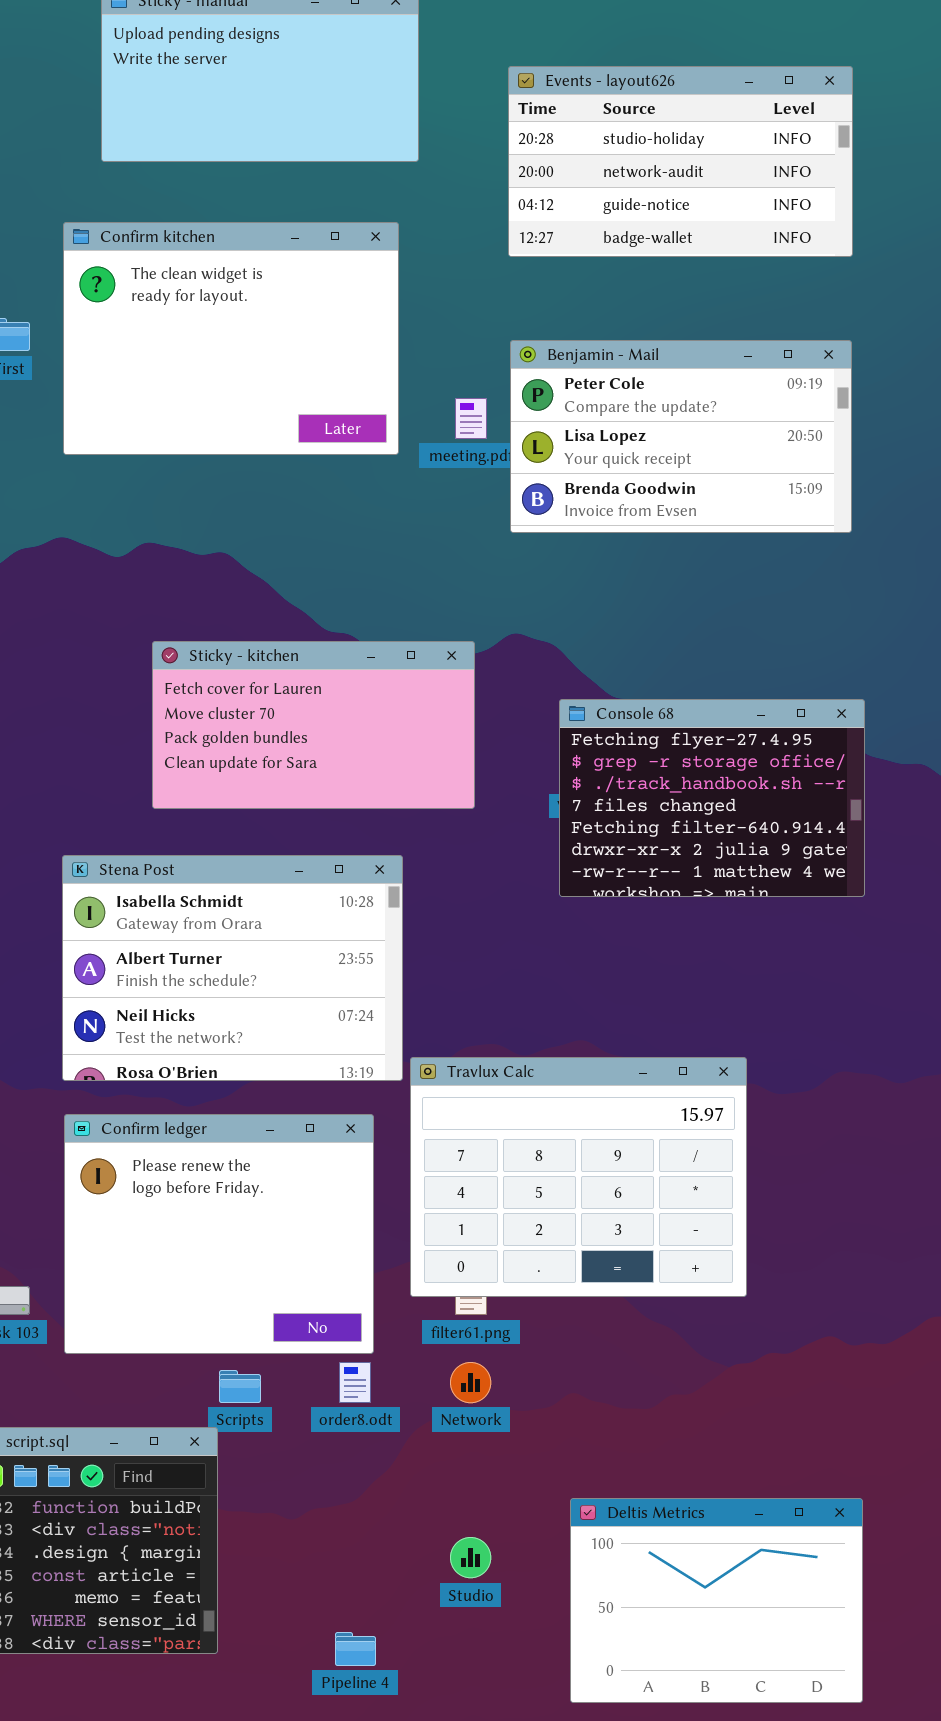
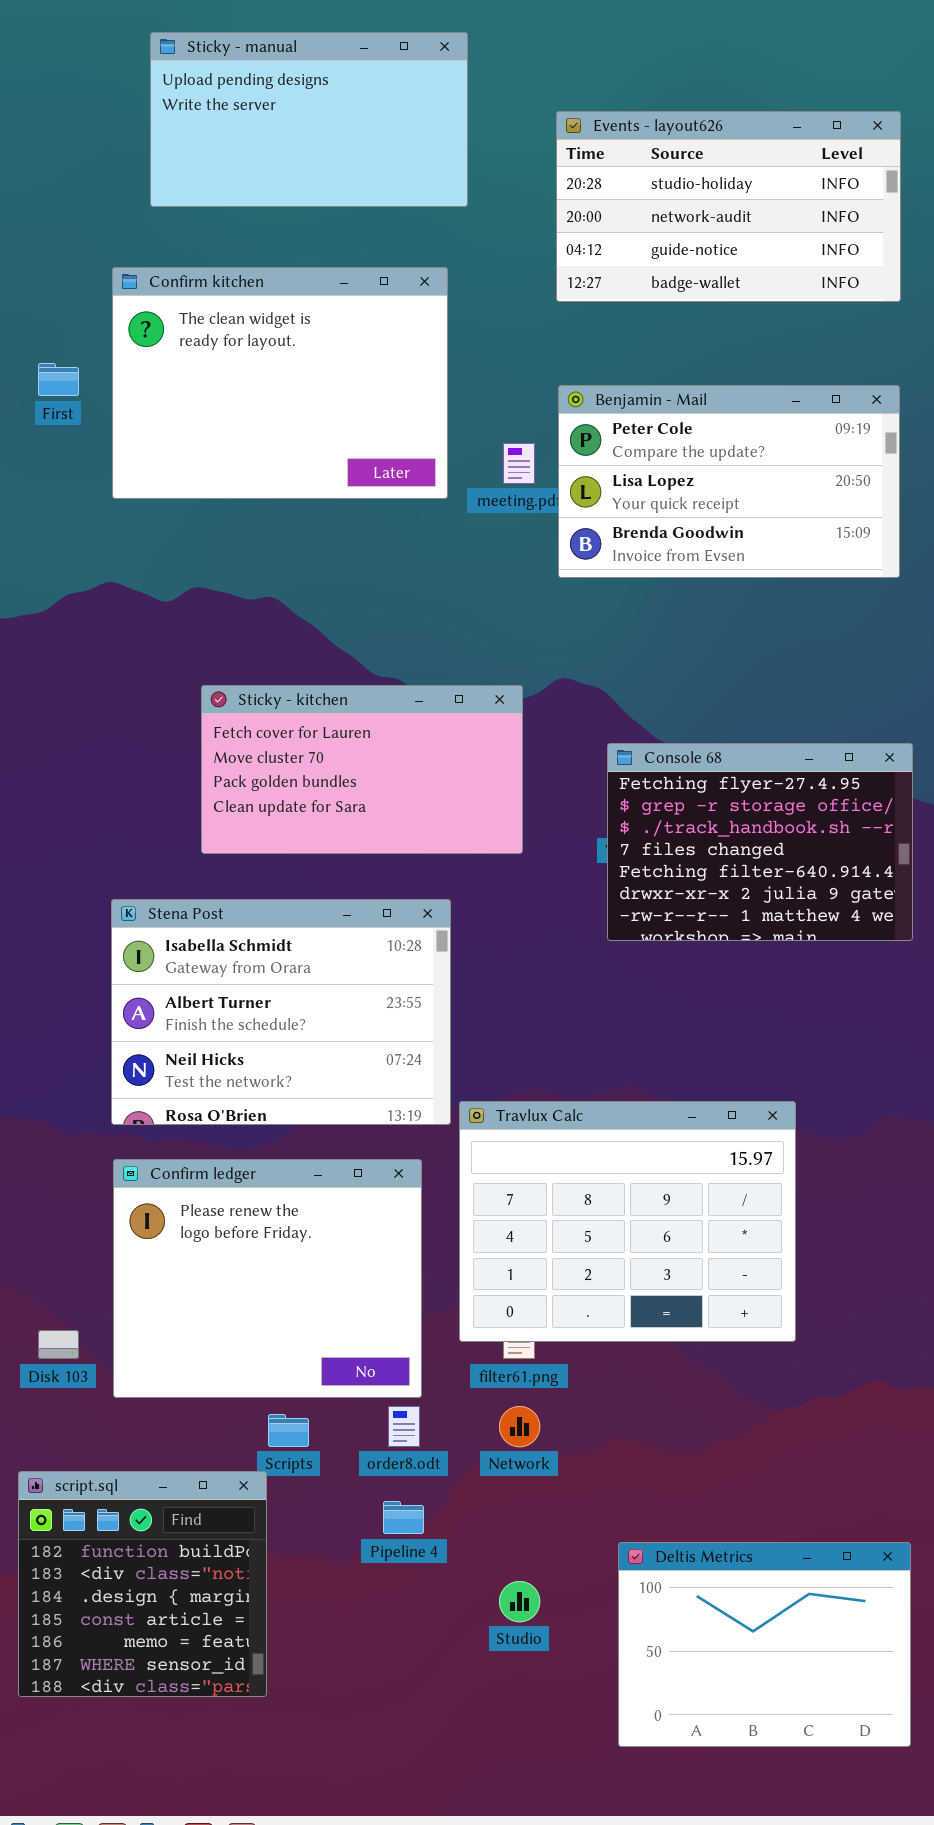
Pipeline 4: [335,1632,376,1666] -> [383,1501,424,1534], moved

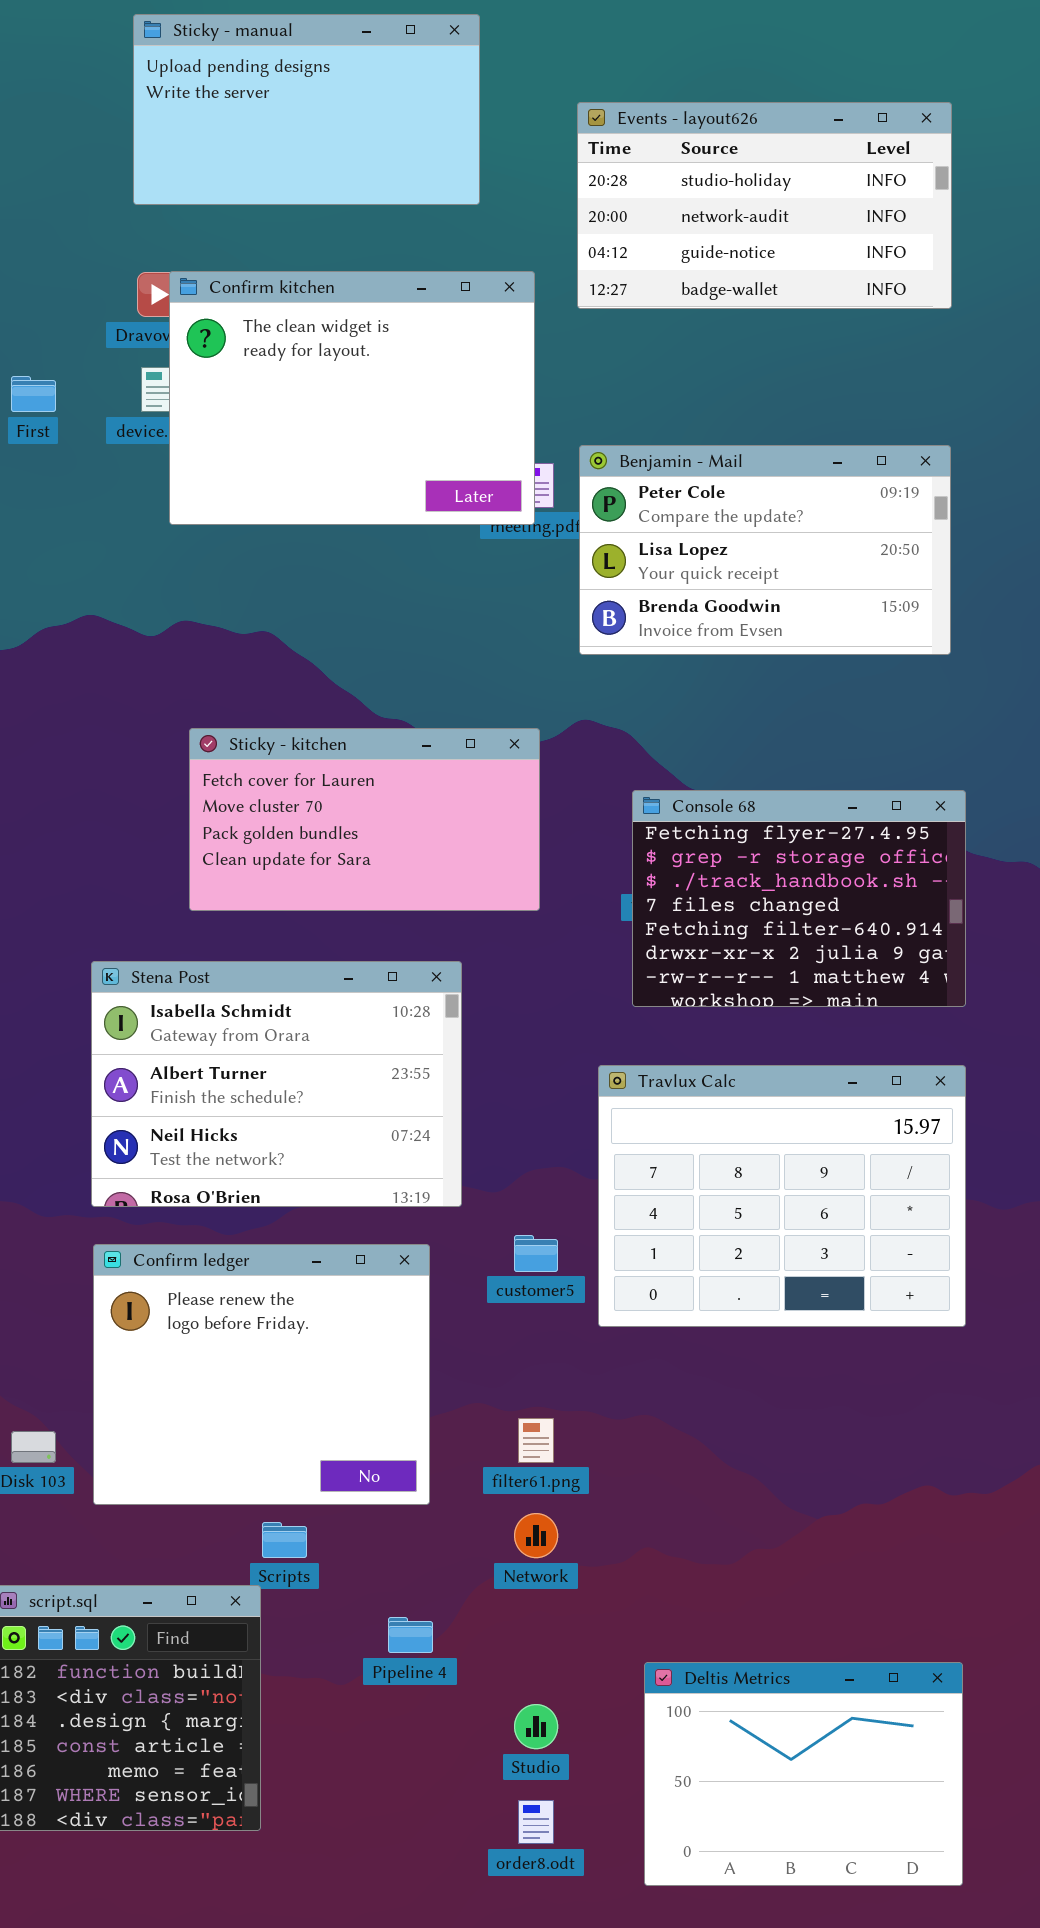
Confirm kitchen: [112,267,448,499] -> [169,271,535,525], moved
Benjamin - Mail: [558,385,900,578] -> [579,445,951,655], moved
Travlux Calc: [459,1101,796,1342] -> [598,1065,966,1327], moved
order8.odt: [388,1406,420,1447] -> [518,1800,554,1844], moved

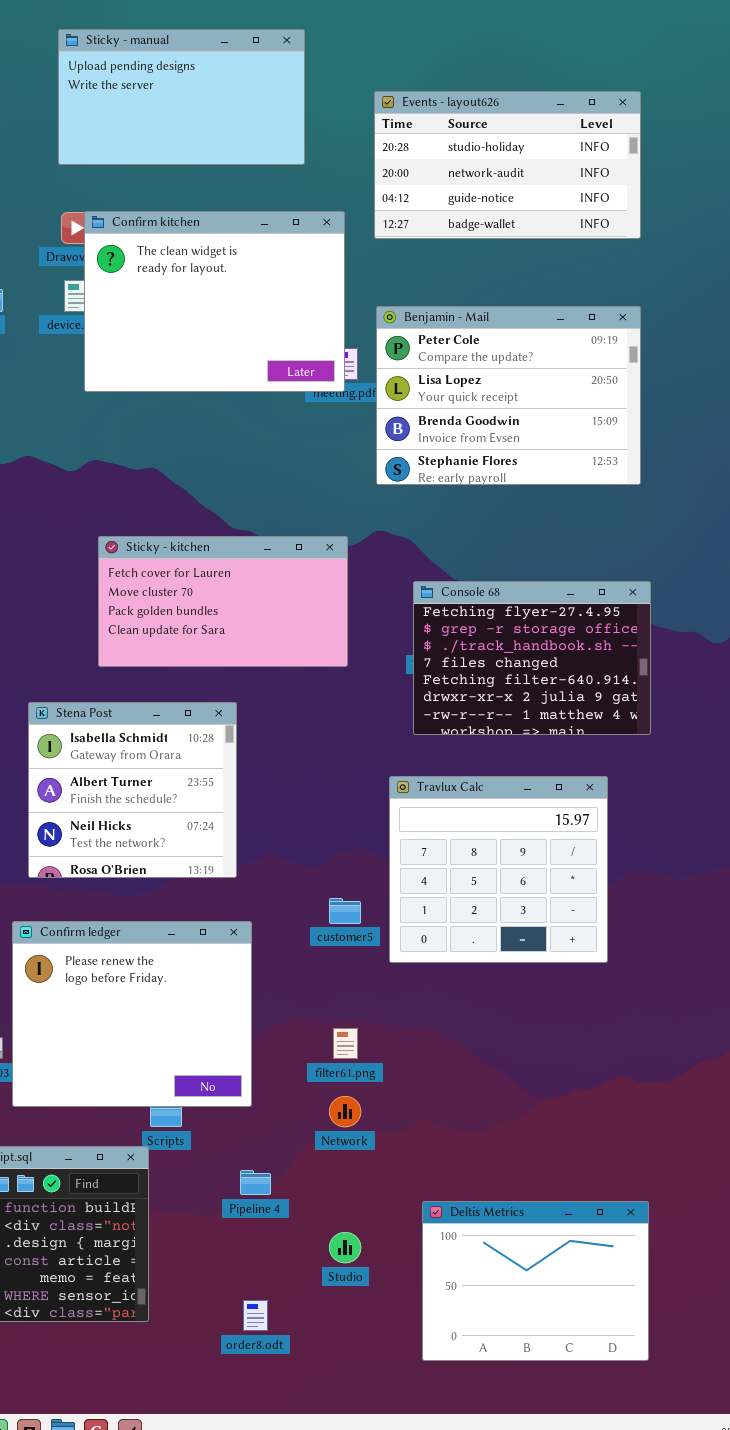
Benjamin - Mail: [579,445,951,655] -> [376,306,641,485], resized
Stena Post: [91,961,462,1207] -> [28,702,237,878], resized
Travlux Calc: [598,1065,966,1327] -> [389,776,608,963], resized
Confirm ledger: [93,1244,430,1505] -> [12,921,252,1107], moved
order8.odt: [518,1800,554,1844] -> [243,1300,268,1331], moved

